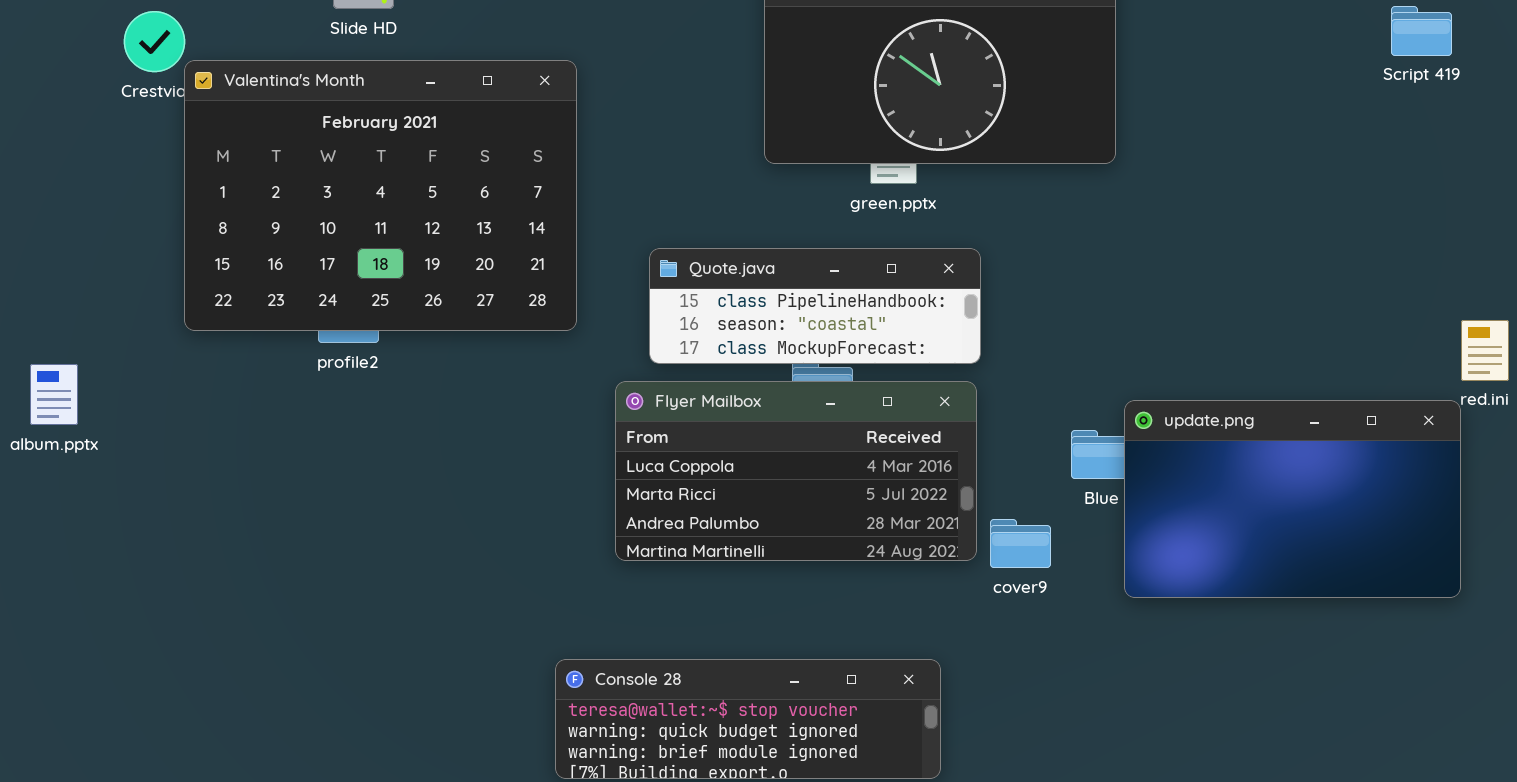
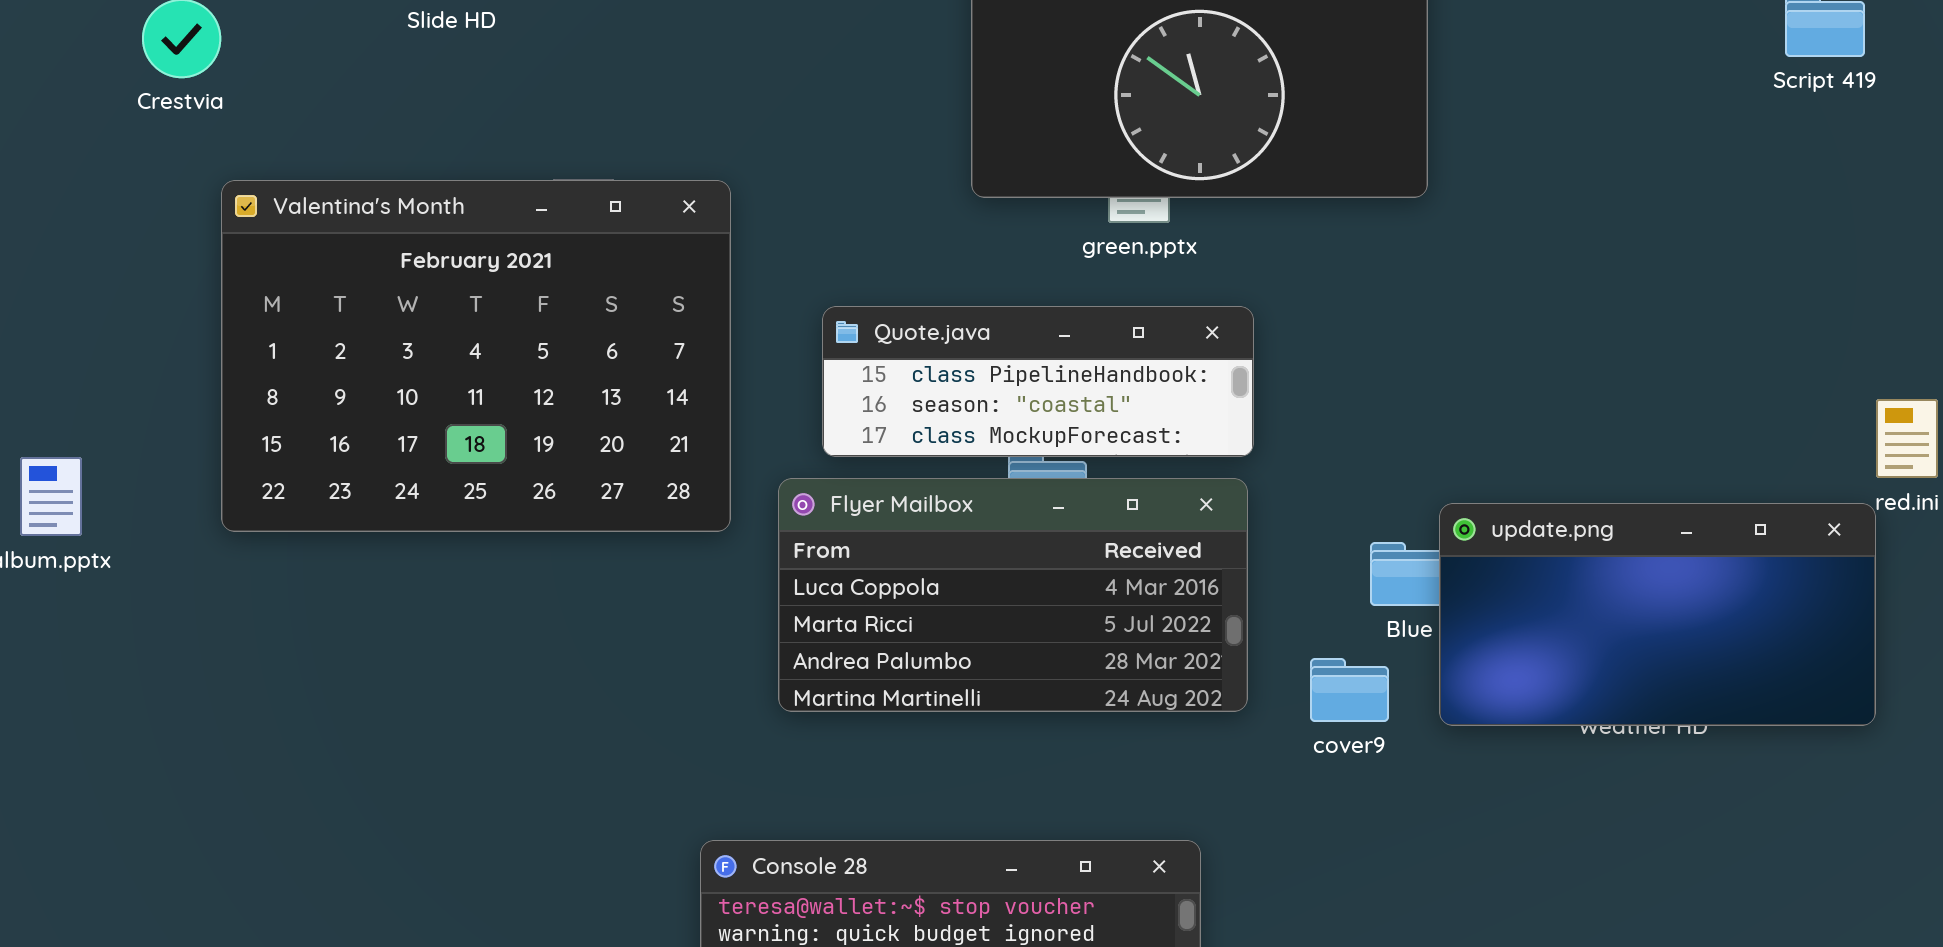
Valentina's Month: [184,60,577,331] -> [221,180,731,532], moved
update.png: [1124,400,1461,598] -> [1439,503,1876,726], resized
cover9: [990,519,1051,568] -> [1310,658,1389,722], moved

